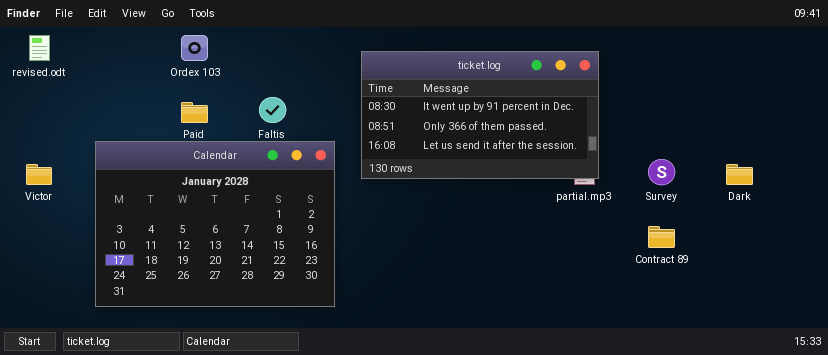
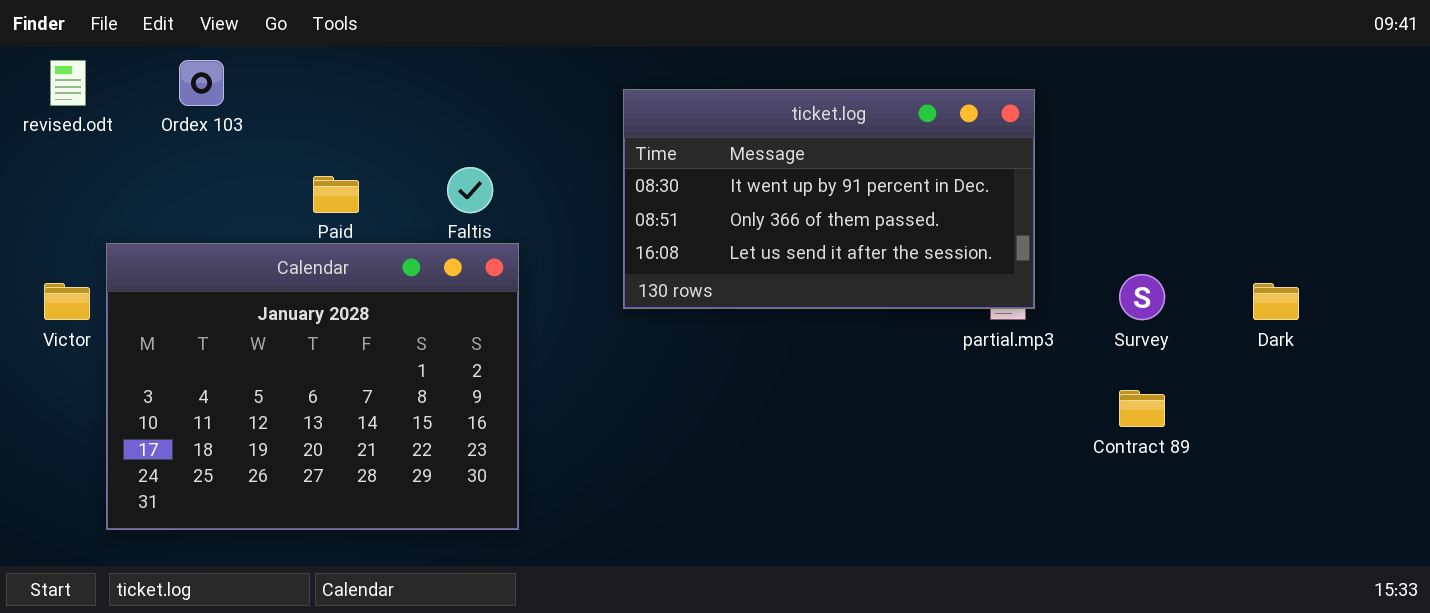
Ordex 103: [181,35,208,61] -> [179,60,224,106], moved
Calendar: [95,141,335,307] -> [106,243,519,530], moved

